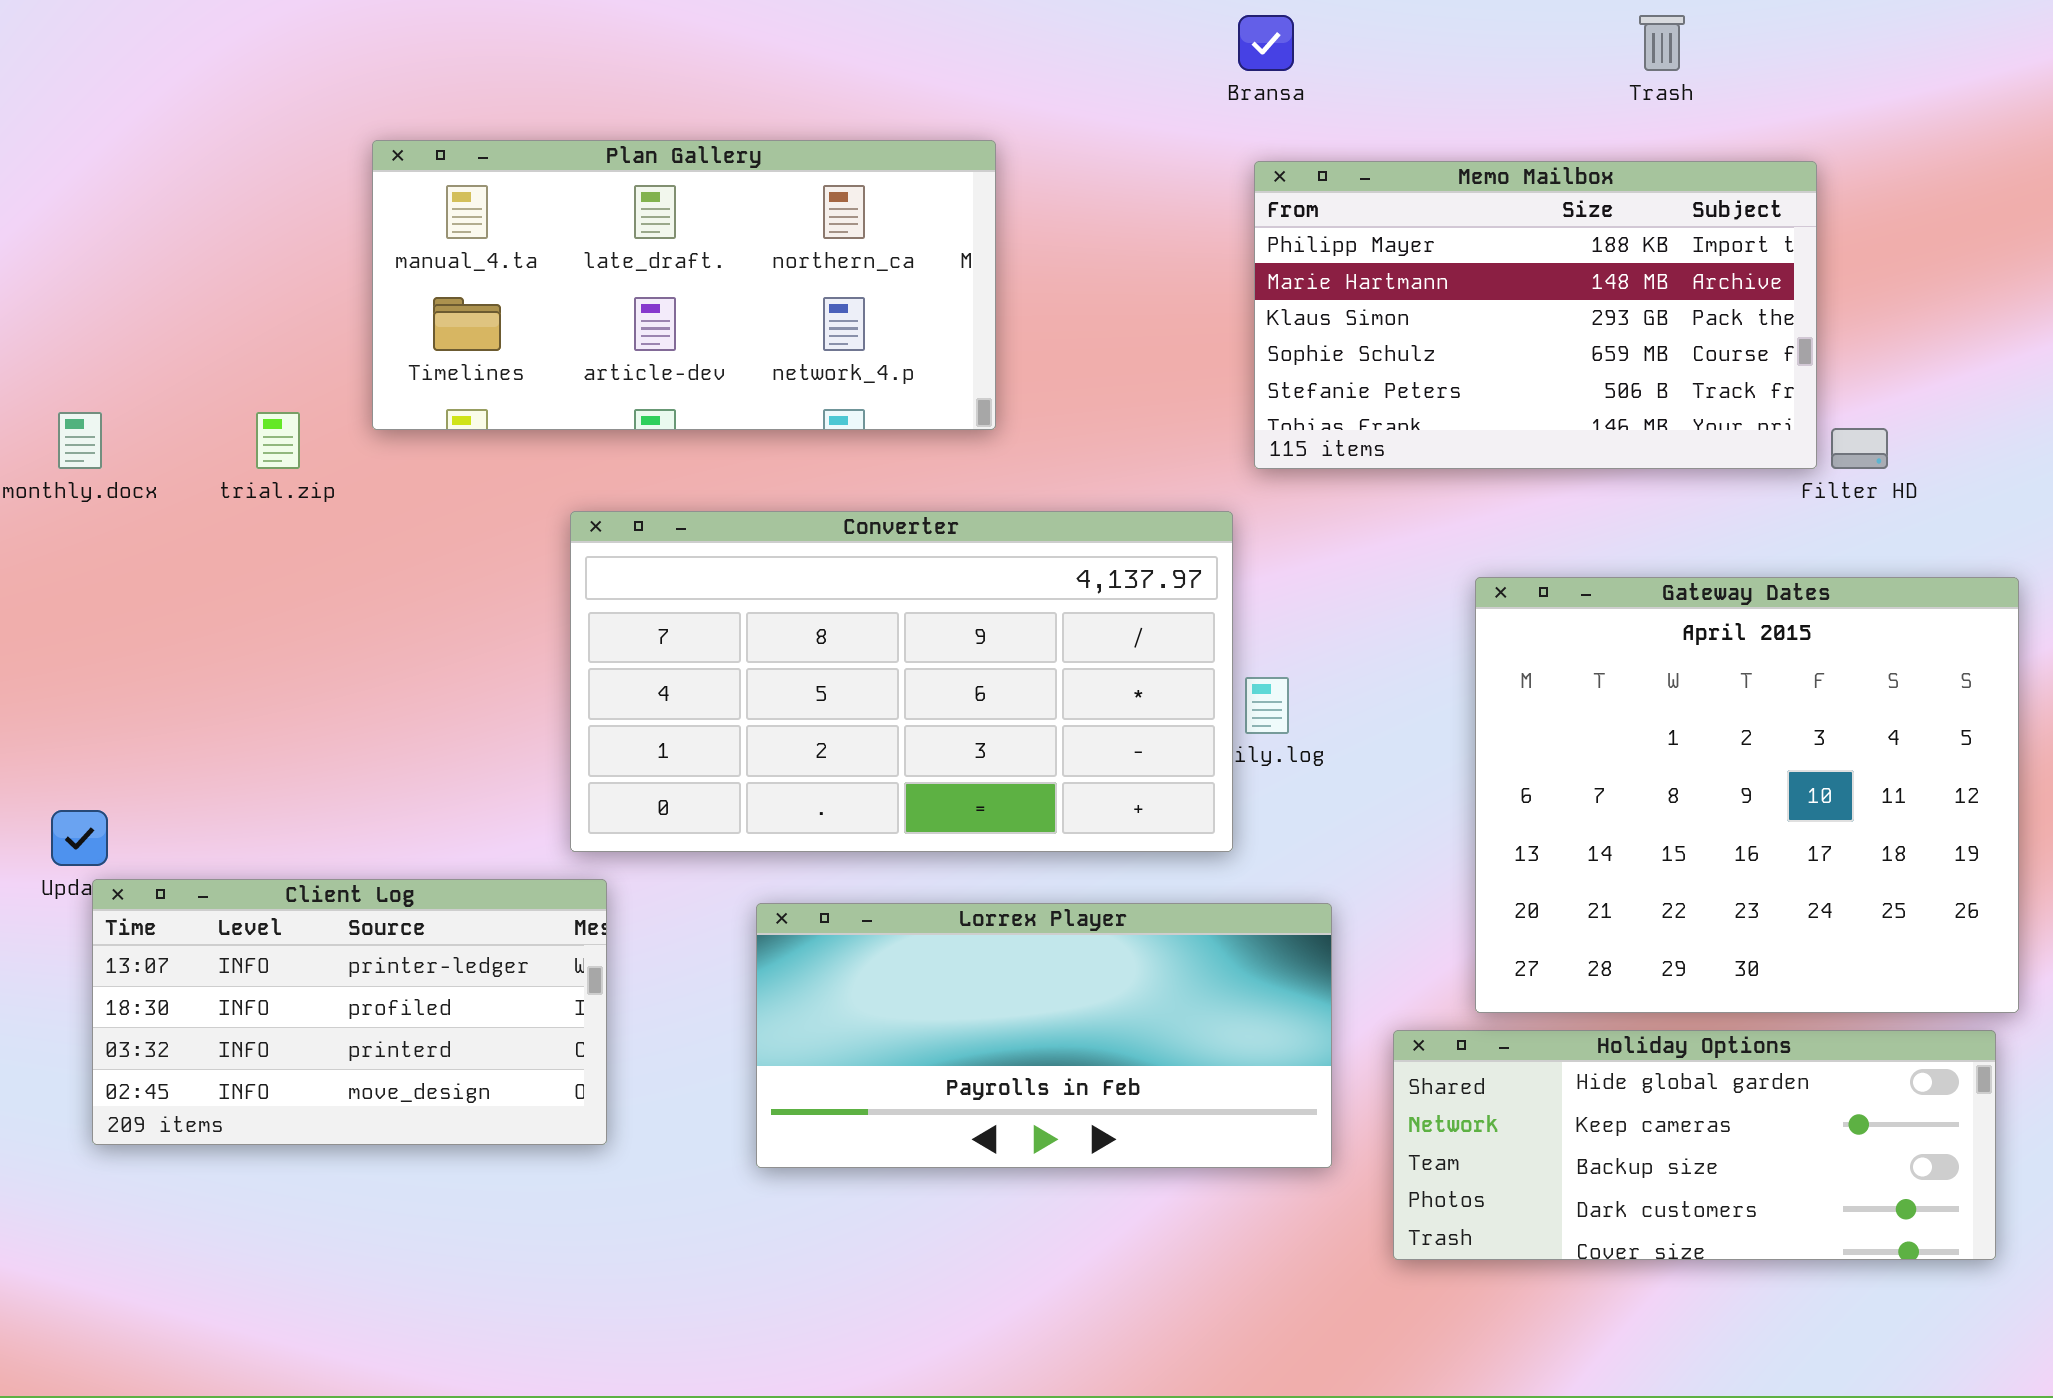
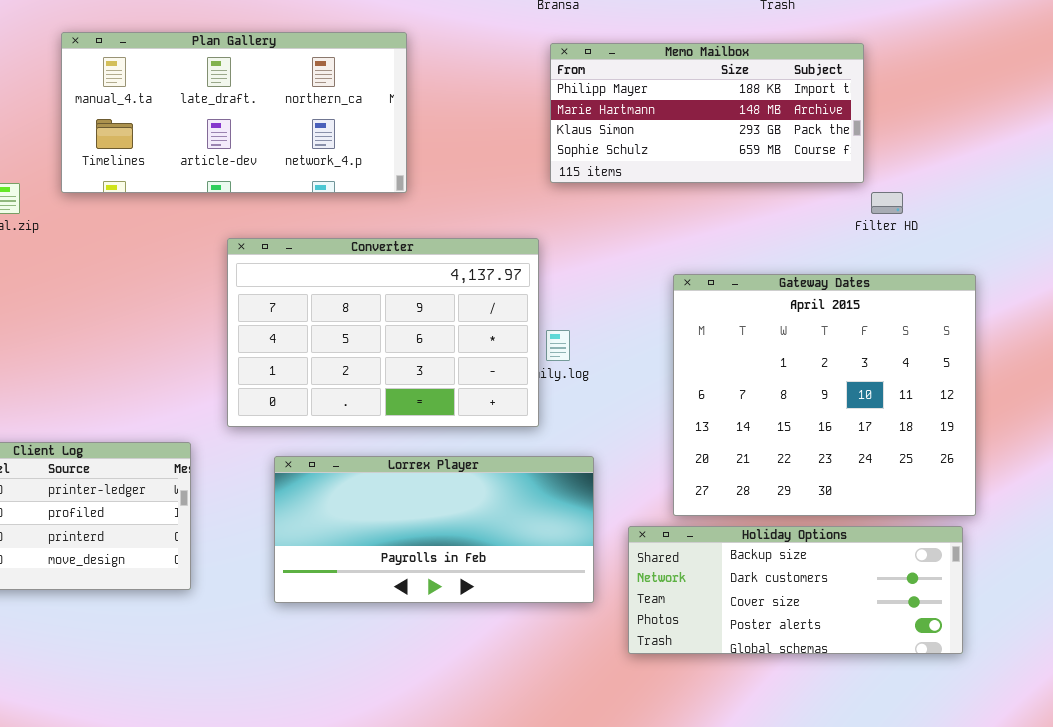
Memo Mailbox: [1254,161,1817,469] -> [550,43,864,183], resized
Converter: [570,511,1233,852] -> [227,238,539,427], resized
Holiday Options: [1393,1030,1996,1260] -> [628,526,963,654], scrolled down 2 rows

